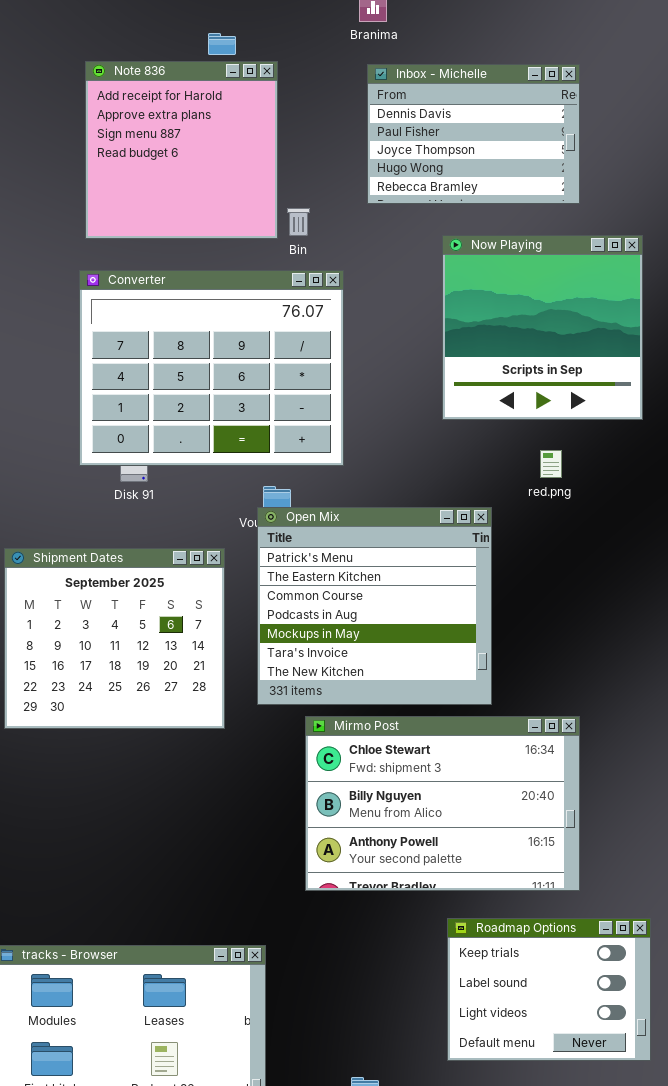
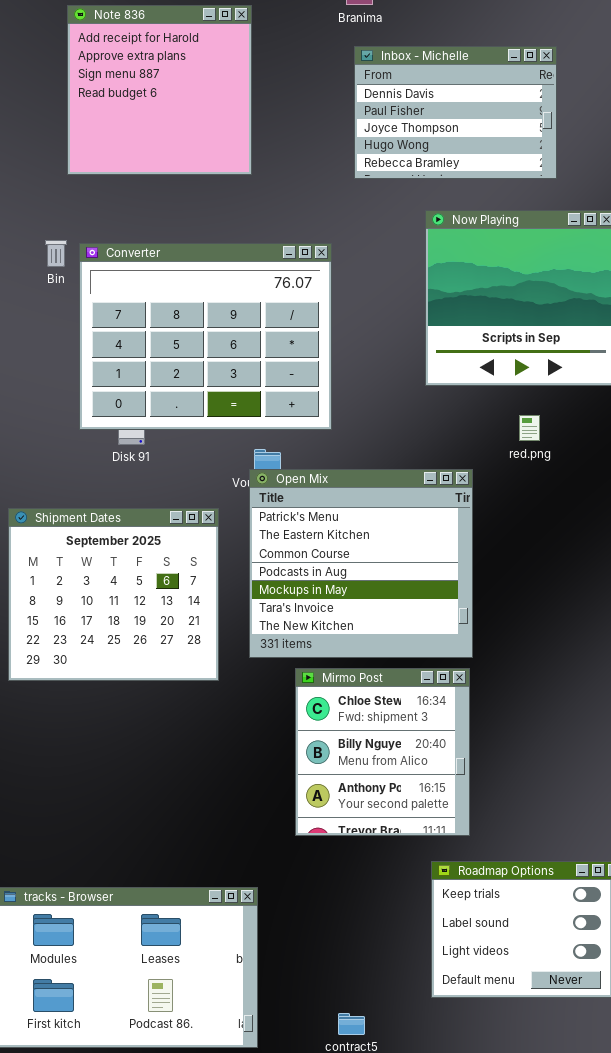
Note 836: [85,61,278,239] -> [67,5,252,175], moved
Bin: [287,208,310,236] -> [45,240,67,267], moved
Mirmo Post: [305,716,580,891] -> [295,668,470,836], resized

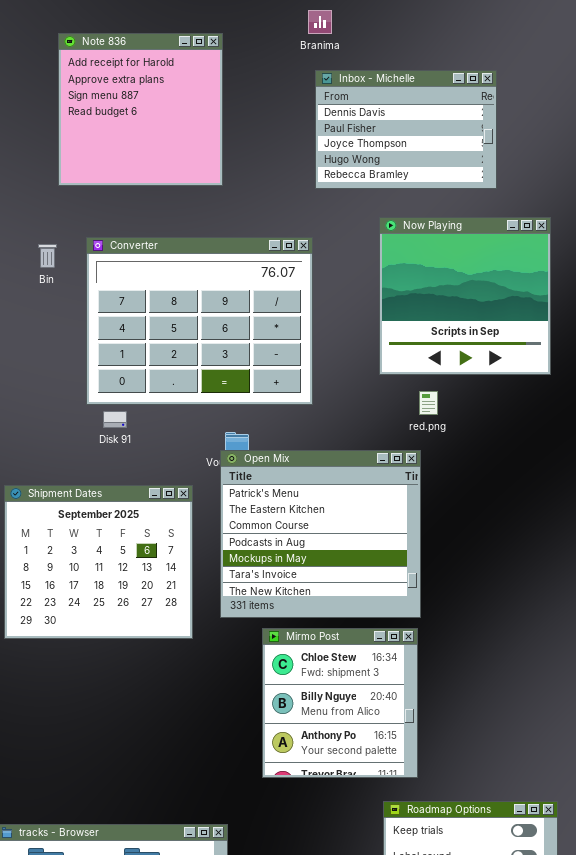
Converter: [79,243,332,430] -> [86,237,313,405], moved
red.png: [519,415,540,441] -> [419,391,438,415], moved

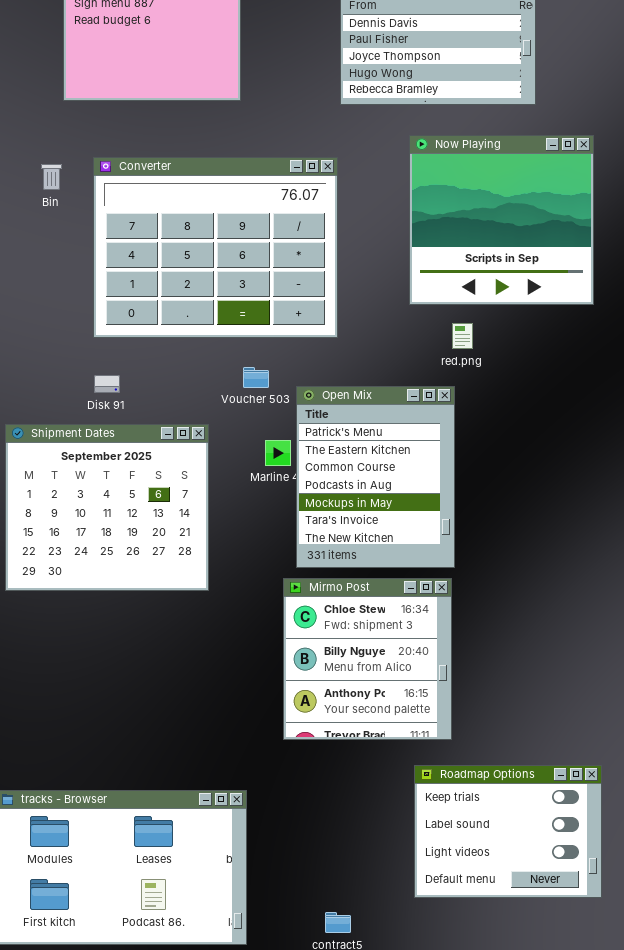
Disk 91: [103,411,127,428] -> [94,375,120,393], moved
Open Mix: [220,450,421,618] -> [296,386,455,568], resized

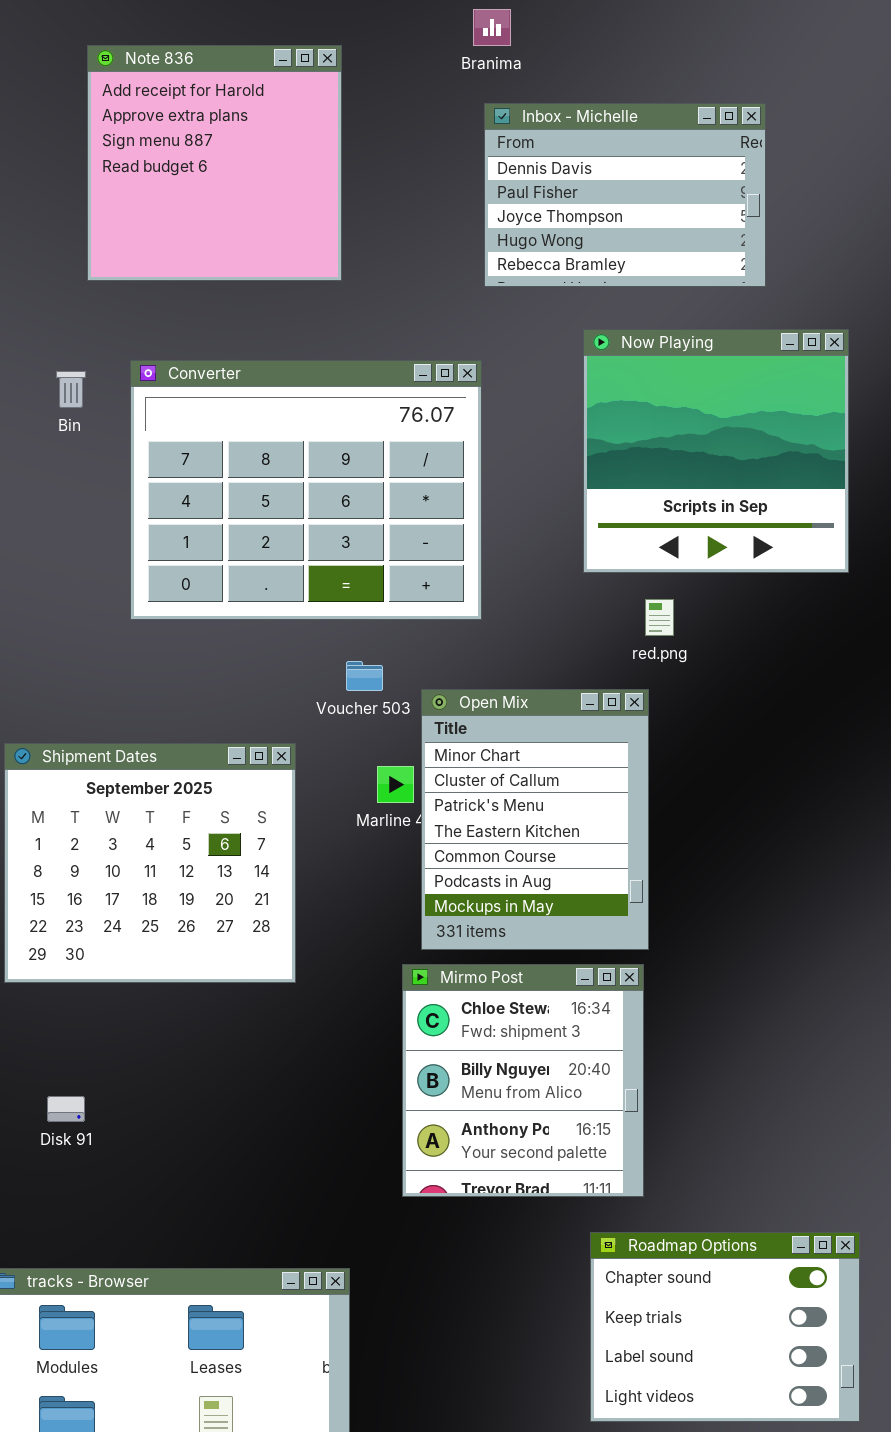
Disk 91: [94,375,120,393] -> [47,1096,85,1122], moved
Open Mix: [296,386,455,568] -> [421,689,649,950], scrolled up 2 rows
Roadmap Options: [414,765,602,898] -> [590,1232,860,1422], scrolled up 1 row

